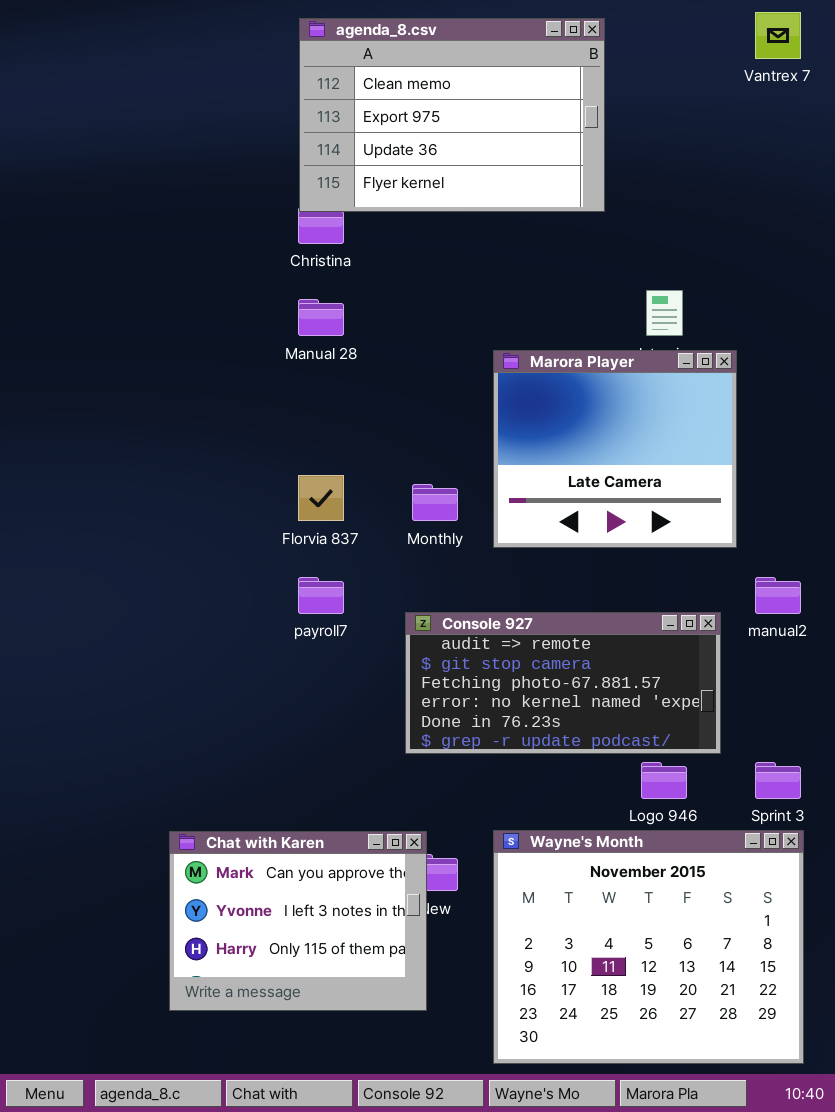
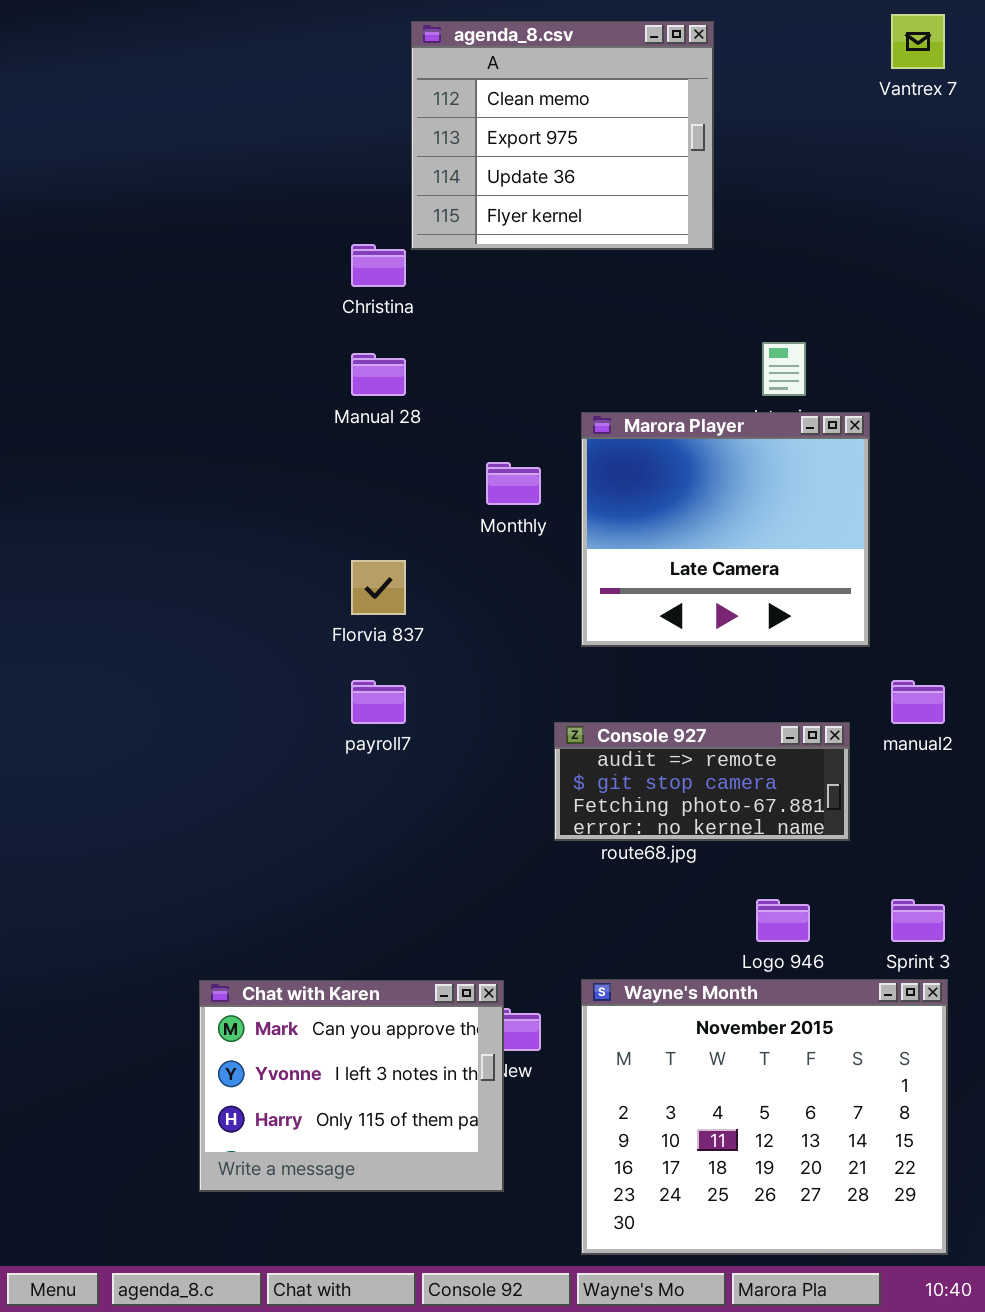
agenda_8.csv: [299,18,605,212] -> [411,21,714,250], resized
Monthly: [412,484,458,521] -> [486,462,541,505], moved
Console 927: [405,612,721,754] -> [554,722,850,841], resized

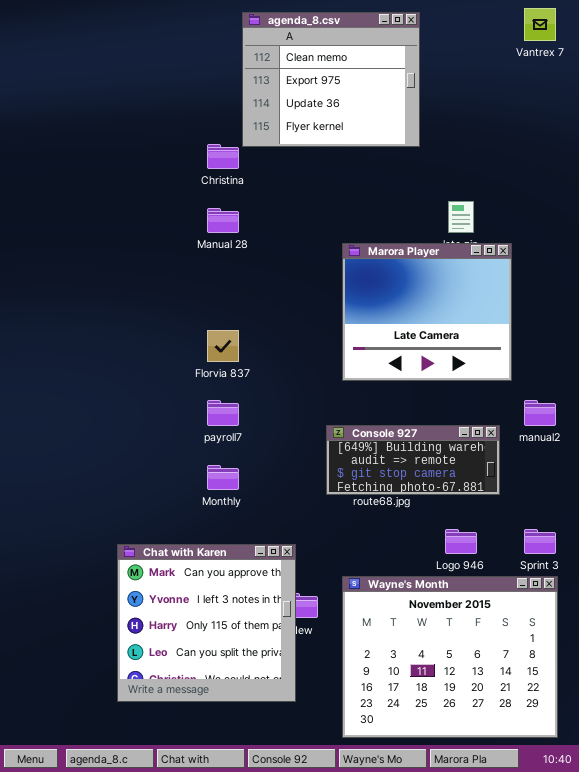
Monthly: [486,462,541,505] -> [207,465,239,490], moved
Console 927: [554,722,850,841] -> [326,425,500,495], scrolled up 1 row
Chat with Karen: [199,980,504,1192] -> [117,544,296,702], resized

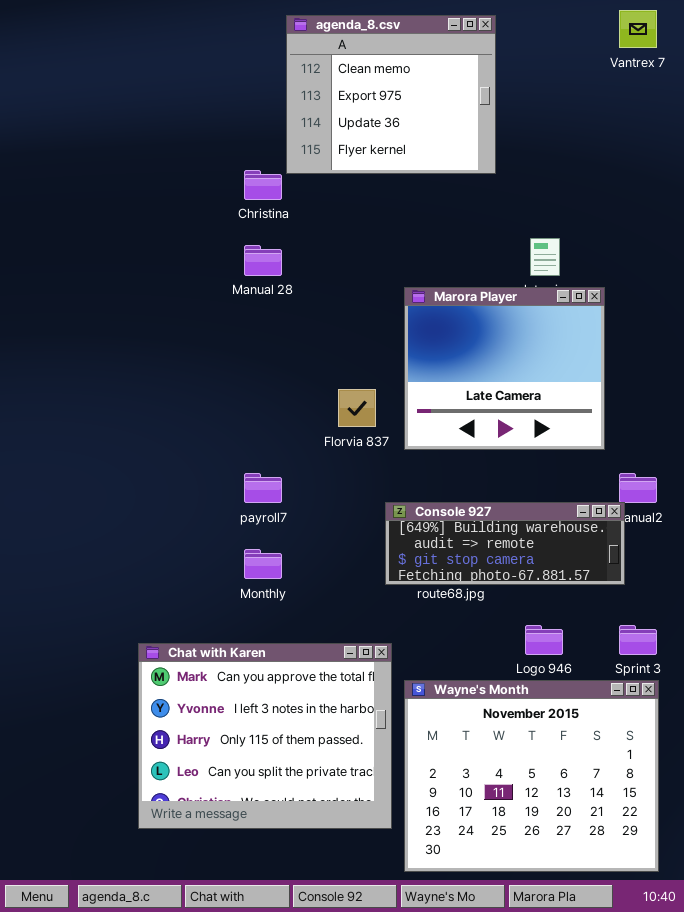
Florvia 837: [207,330,239,362] -> [338,389,376,427], moved
Console 927: [326,425,500,495] -> [385,502,625,585], resized
Chat with Karen: [117,544,296,702] -> [138,643,392,829], resized

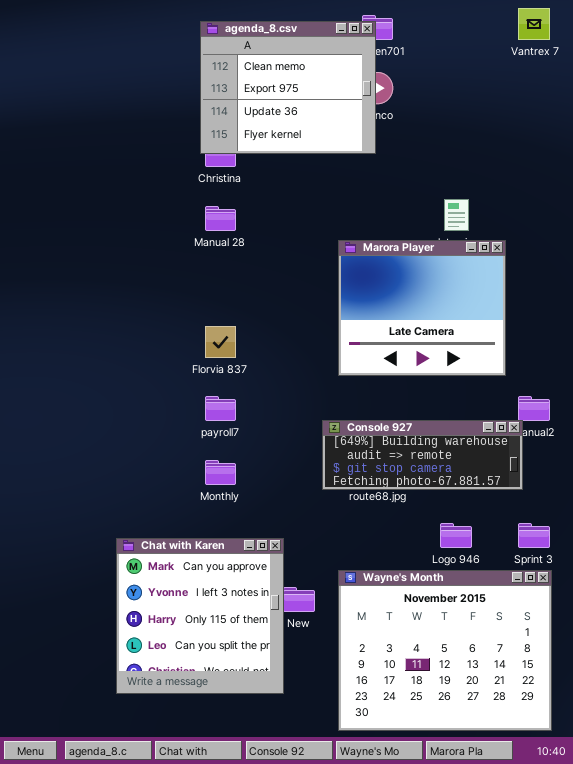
agenda_8.csv: [286,15,496,174] -> [200,21,376,154], moved
Florvia 837: [338,389,376,427] -> [205,326,236,358], moved
Chat with Karen: [138,643,392,829] -> [116,538,284,694], resized

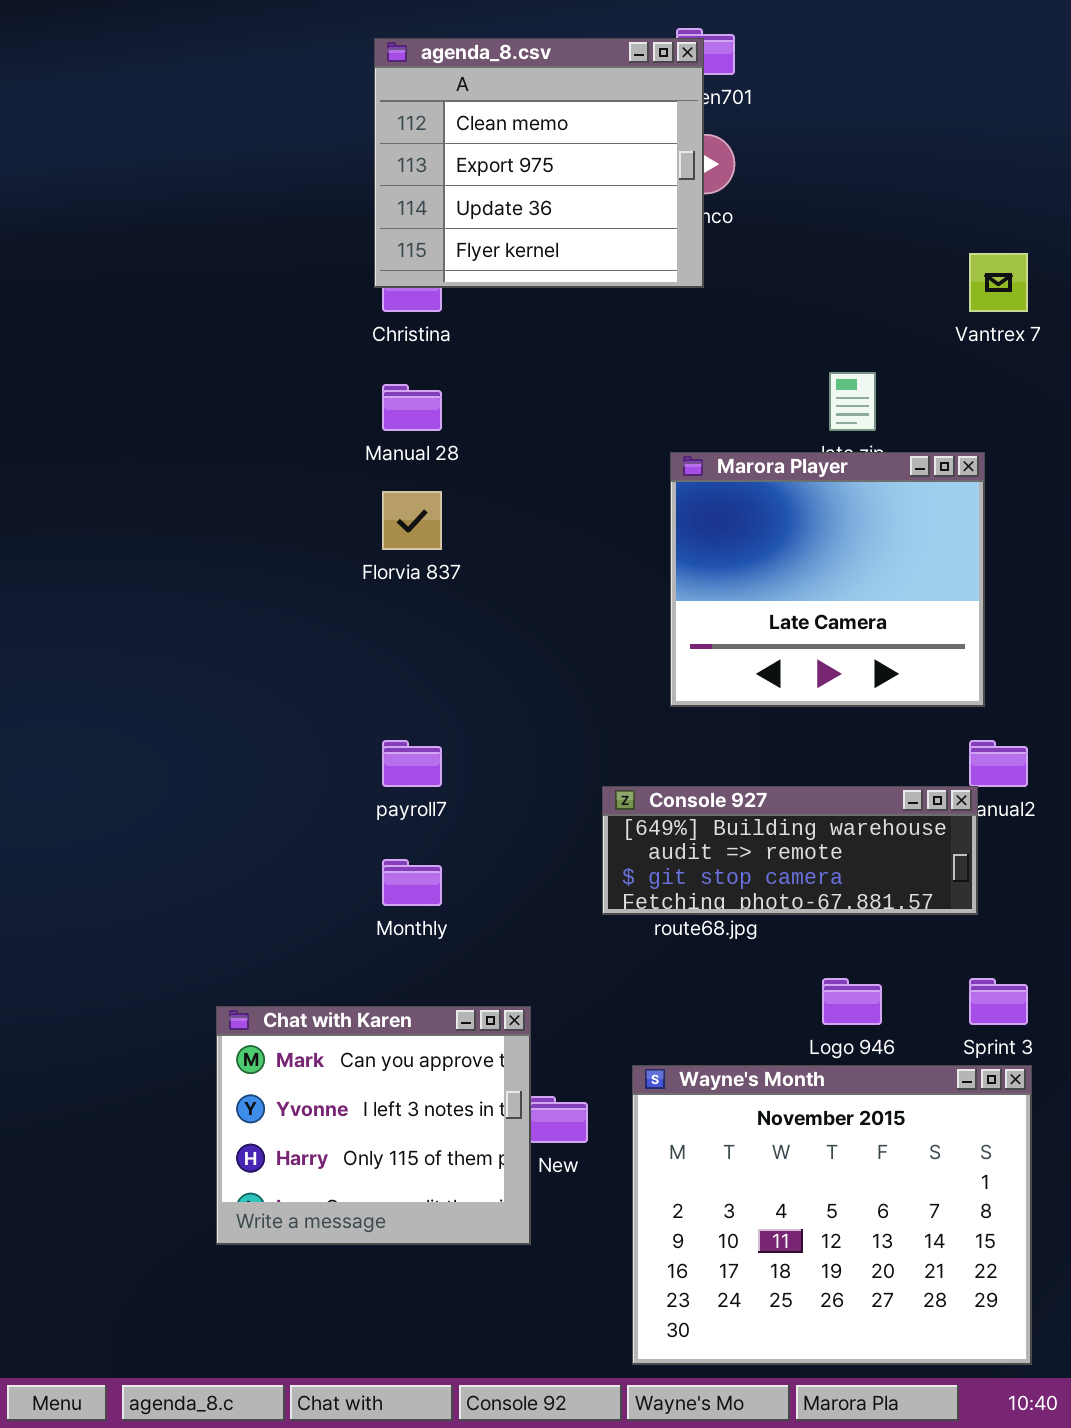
Vantrex 7: [518,8,550,40] -> [969,253,1028,312], moved
Marora Player: [338,240,506,376] -> [670,452,985,707], moved
Florvia 837: [205,326,236,358] -> [382,491,442,550], moved
Chat with Karen: [116,538,284,694] -> [216,1006,531,1245], resized

